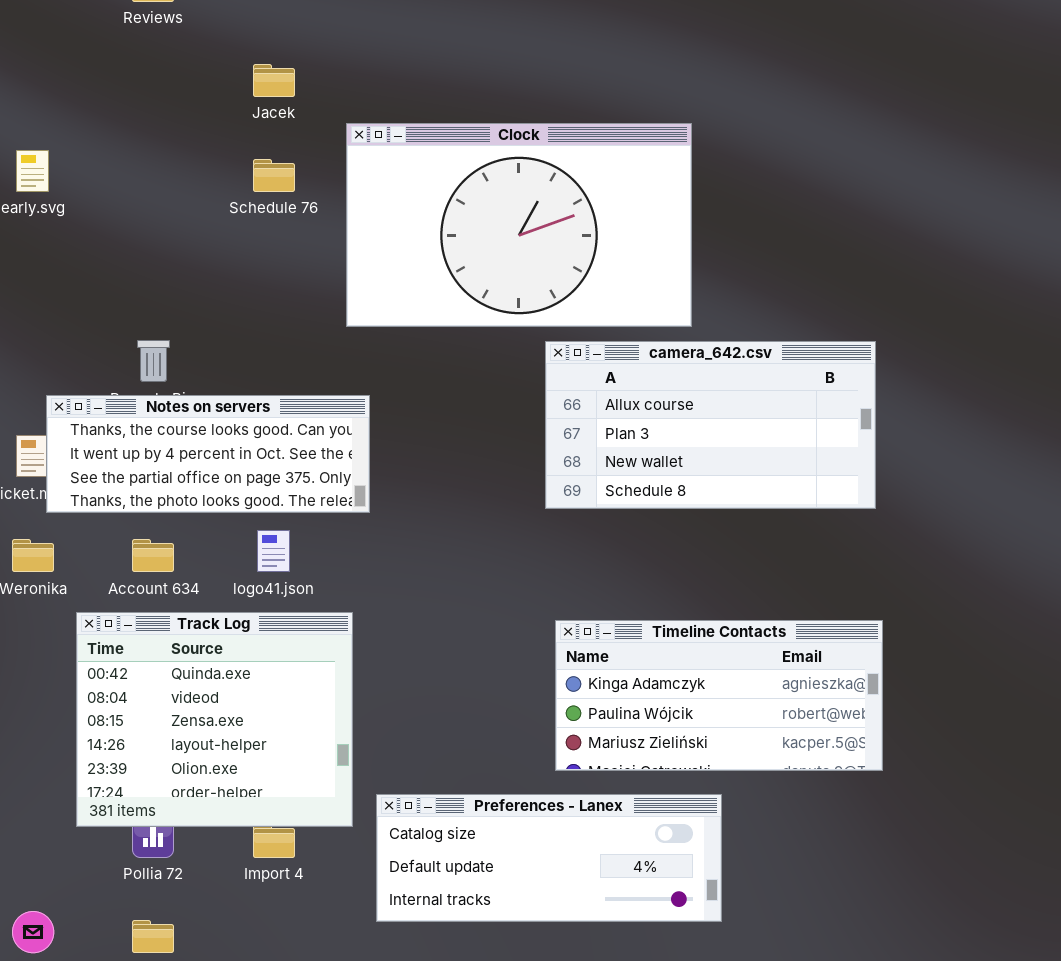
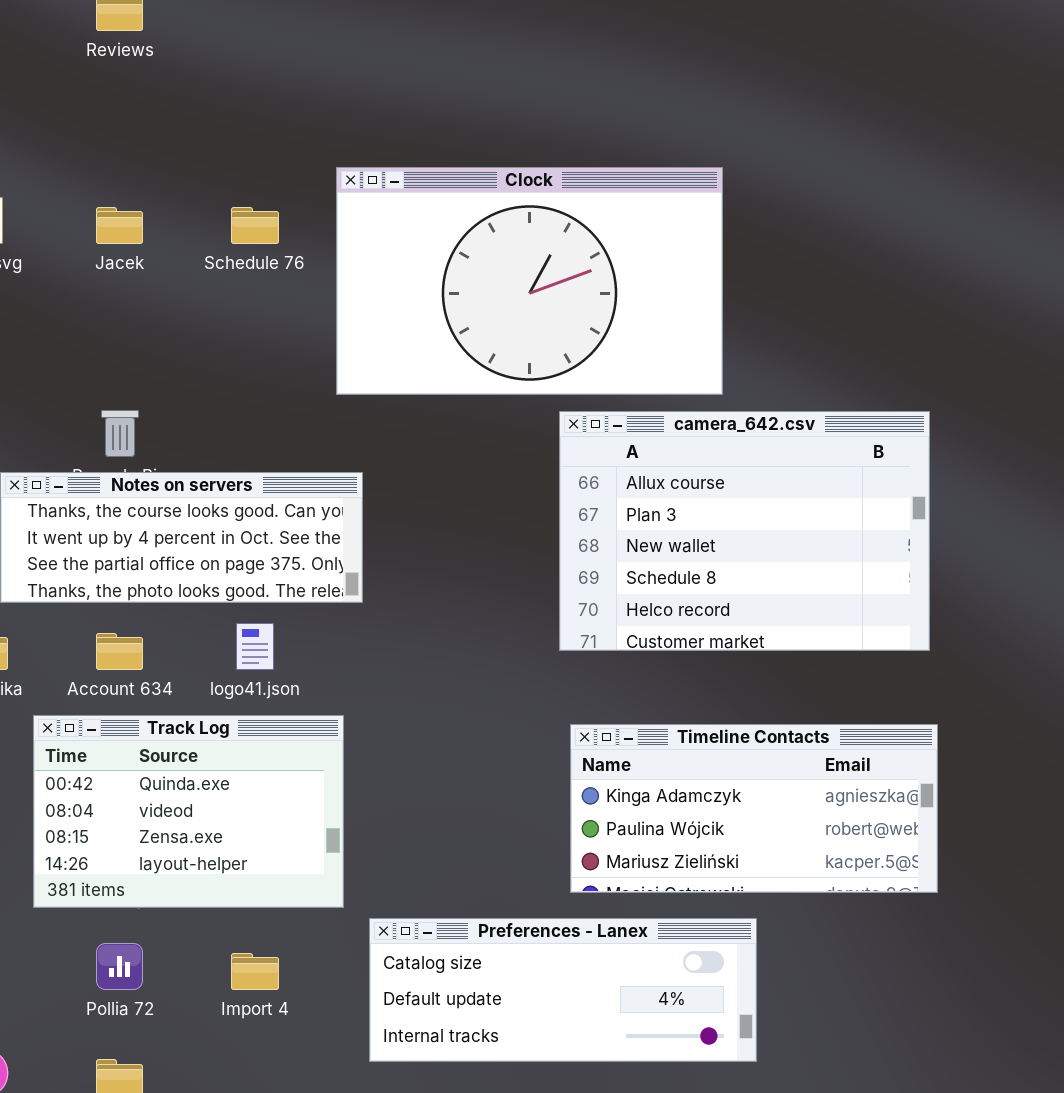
Jacek: [253,64,295,97] -> [96,207,143,244], moved
camera_642.csv: [545,341,876,509] -> [559,411,930,651], resized
Track Log: [76,612,353,827] -> [33,715,344,908], resized

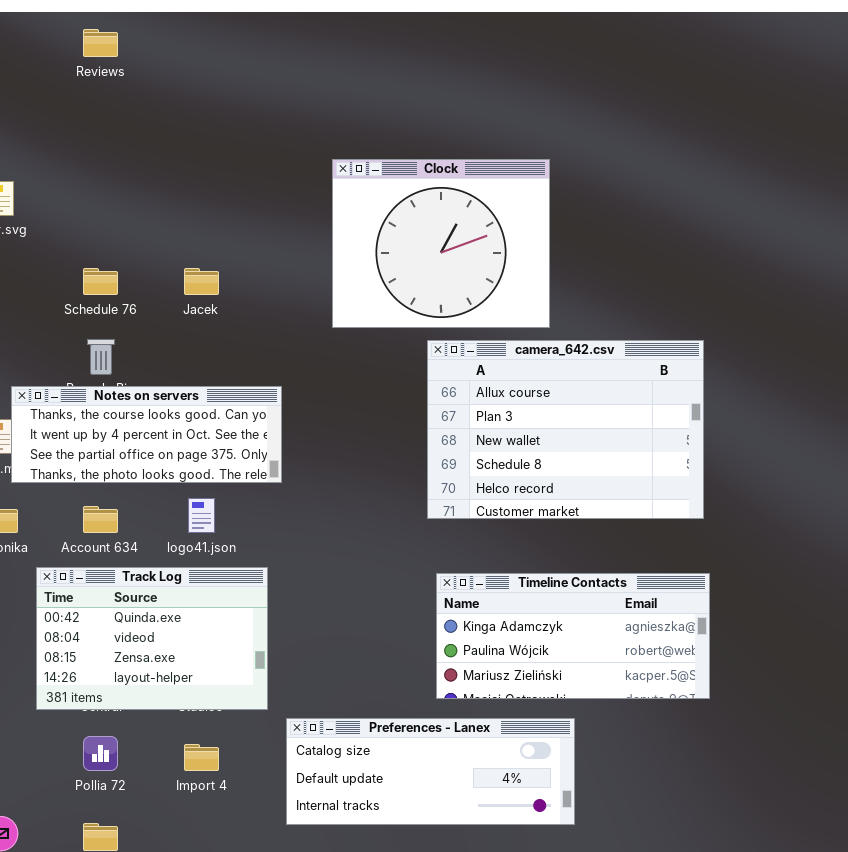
Clock: [336,167,723,395] -> [332,159,550,328], resized
Jacek: [96,207,143,244] -> [184,268,219,295], moved
Schedule 76: [231,207,279,244] -> [83,268,118,295], moved

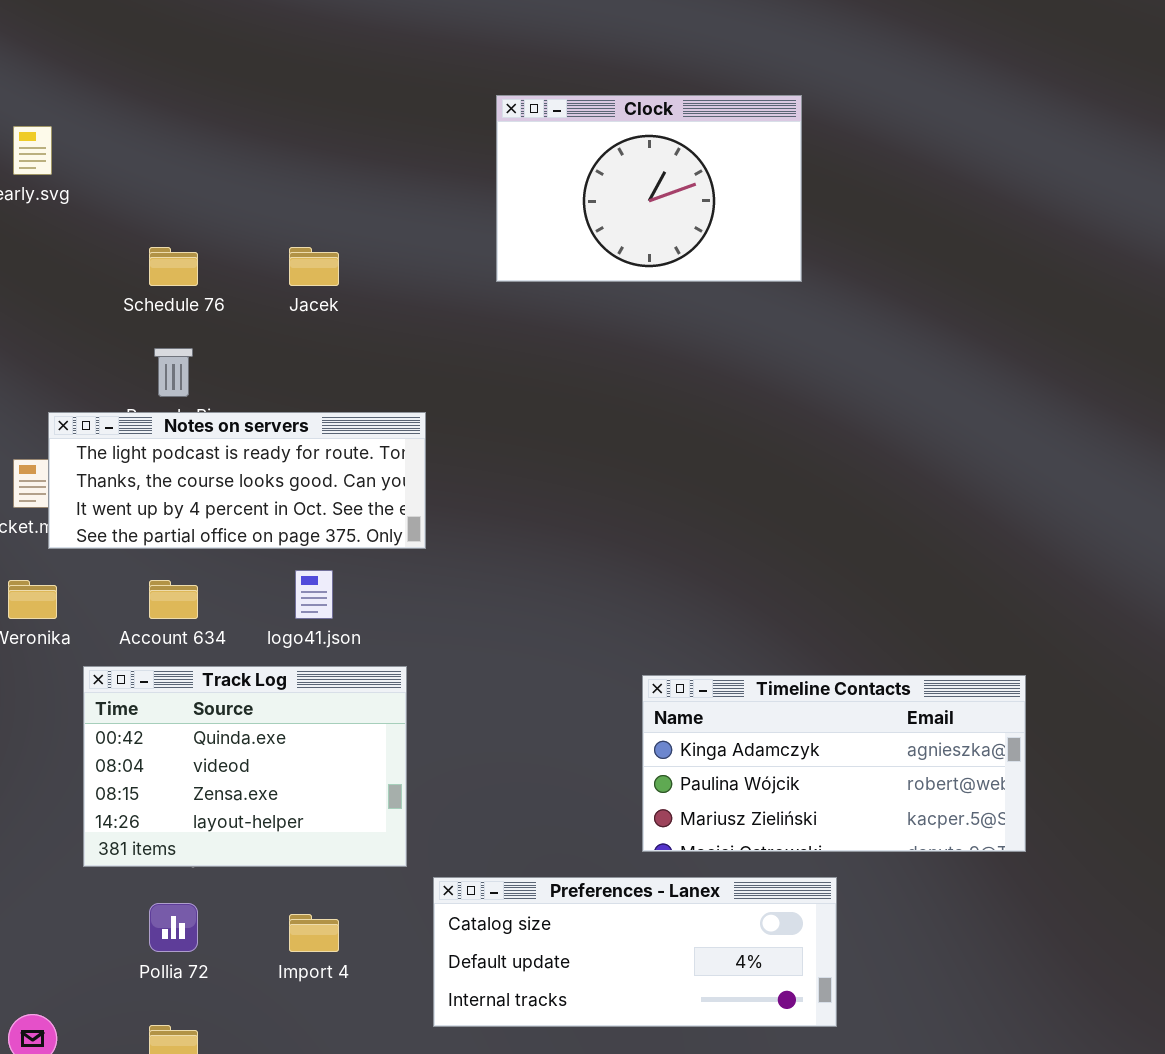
Clock: [332,159,550,328] -> [496,95,802,282], resized
camera_642.csv: [427,340,704,519] -> none, closed
Notes on servers: [11,386,282,483] -> [48,412,426,549], scrolled up 1 row

